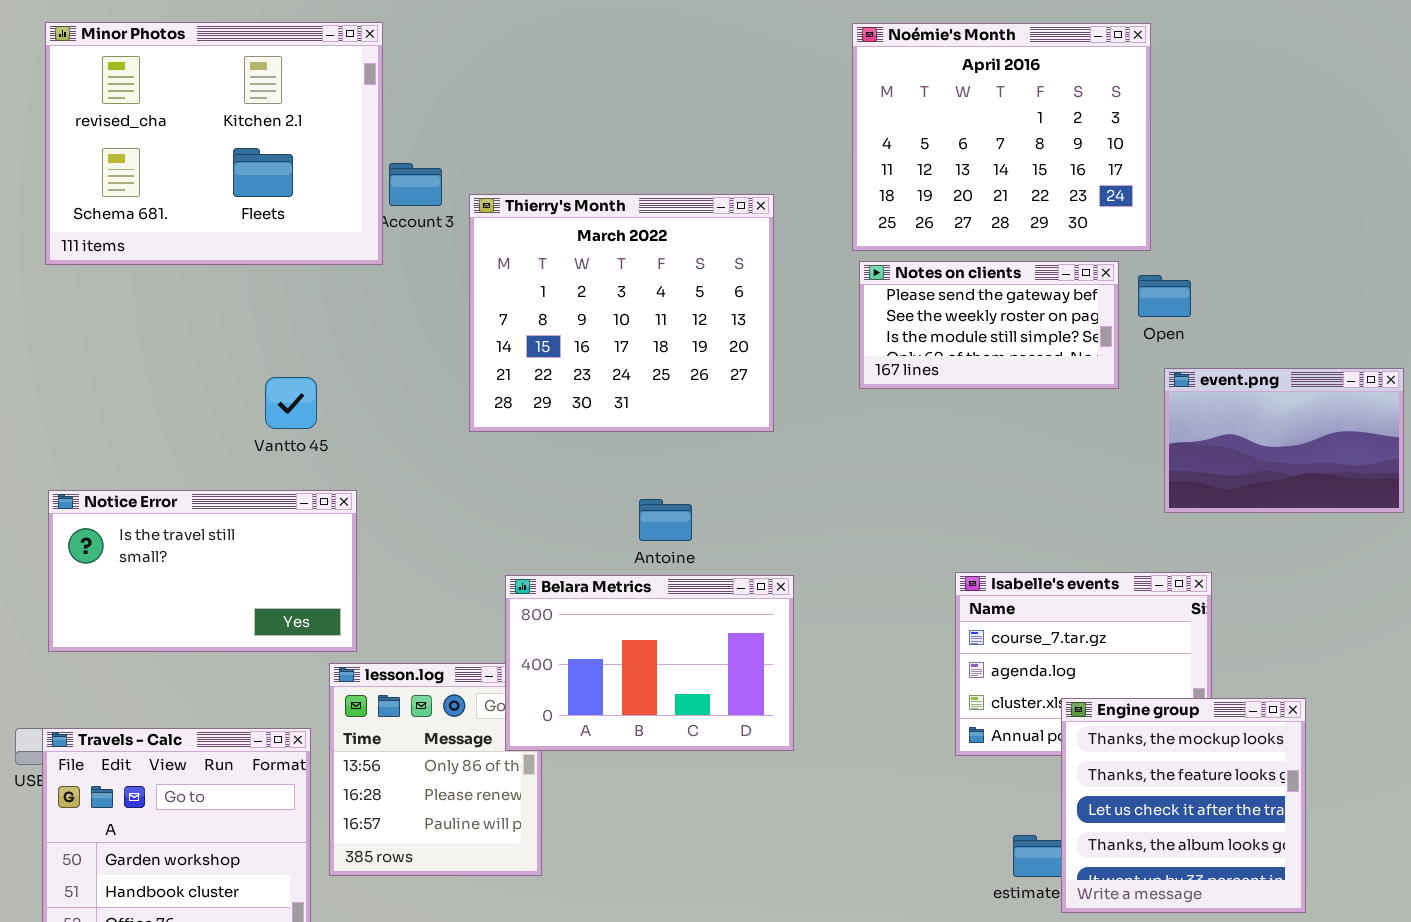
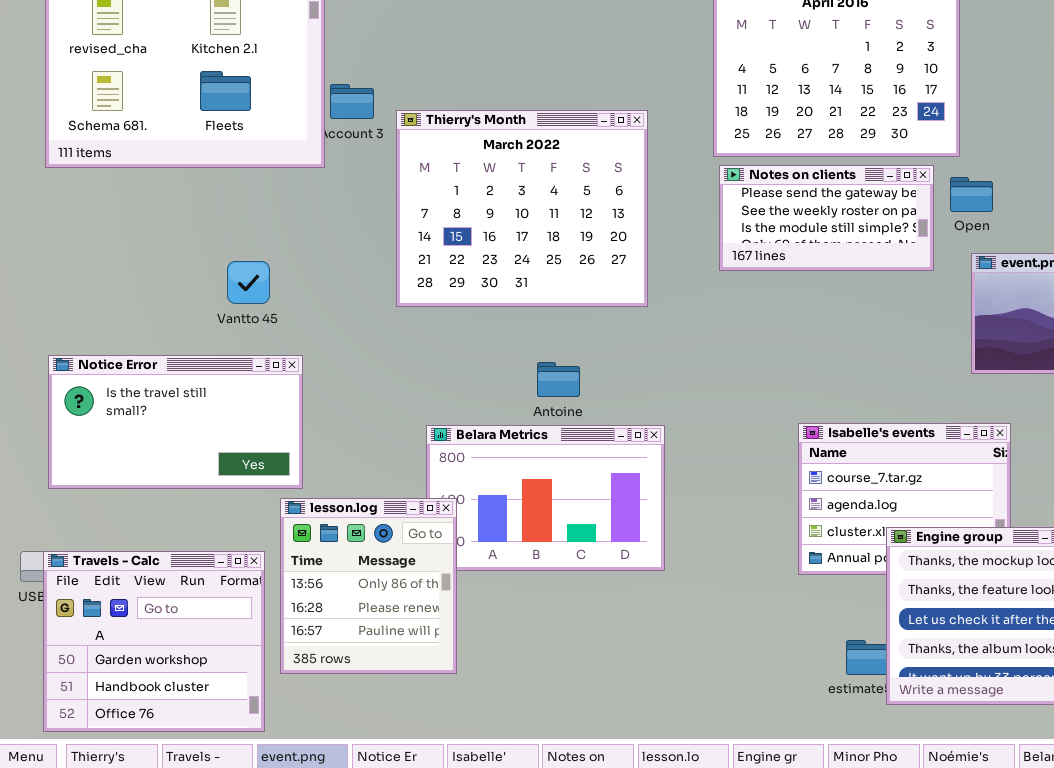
lesson.log: [329,663,542,876] -> [280,498,457,674], raised

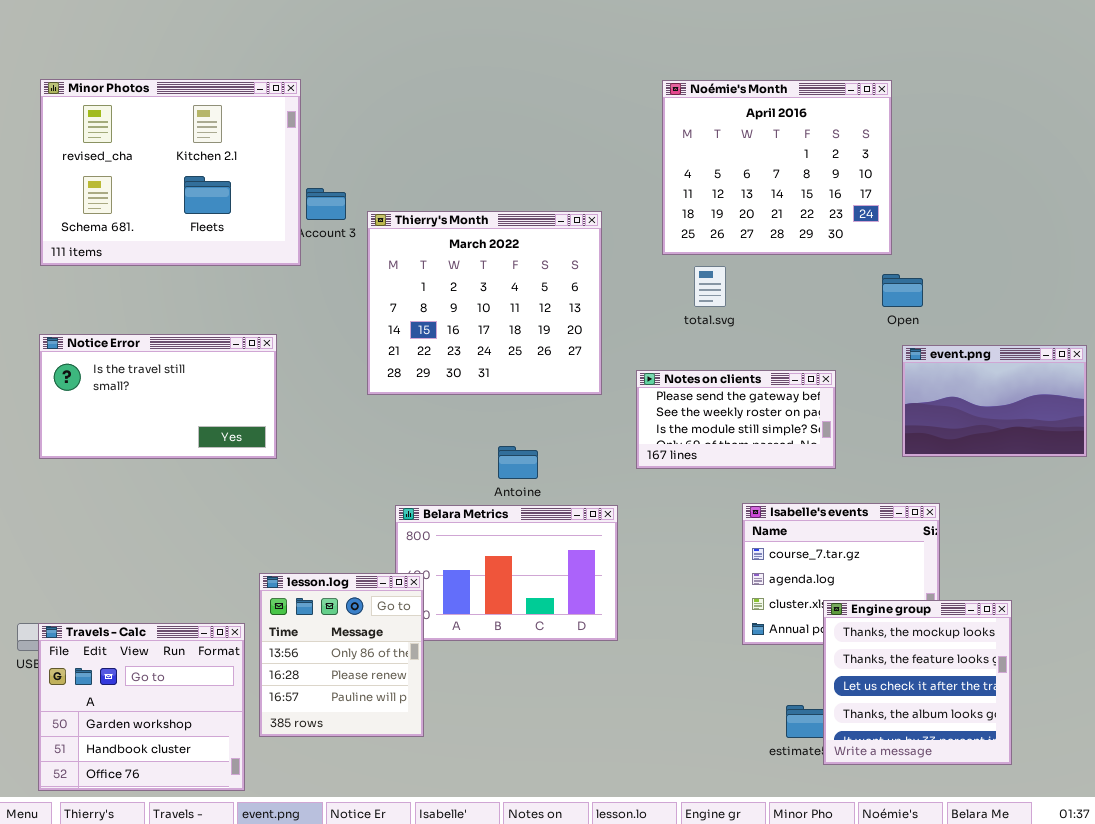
Notes on clients: [719,165,934,271] -> [636,370,836,469], moved
Notice Error: [48,355,303,489] -> [39,334,277,459], moved

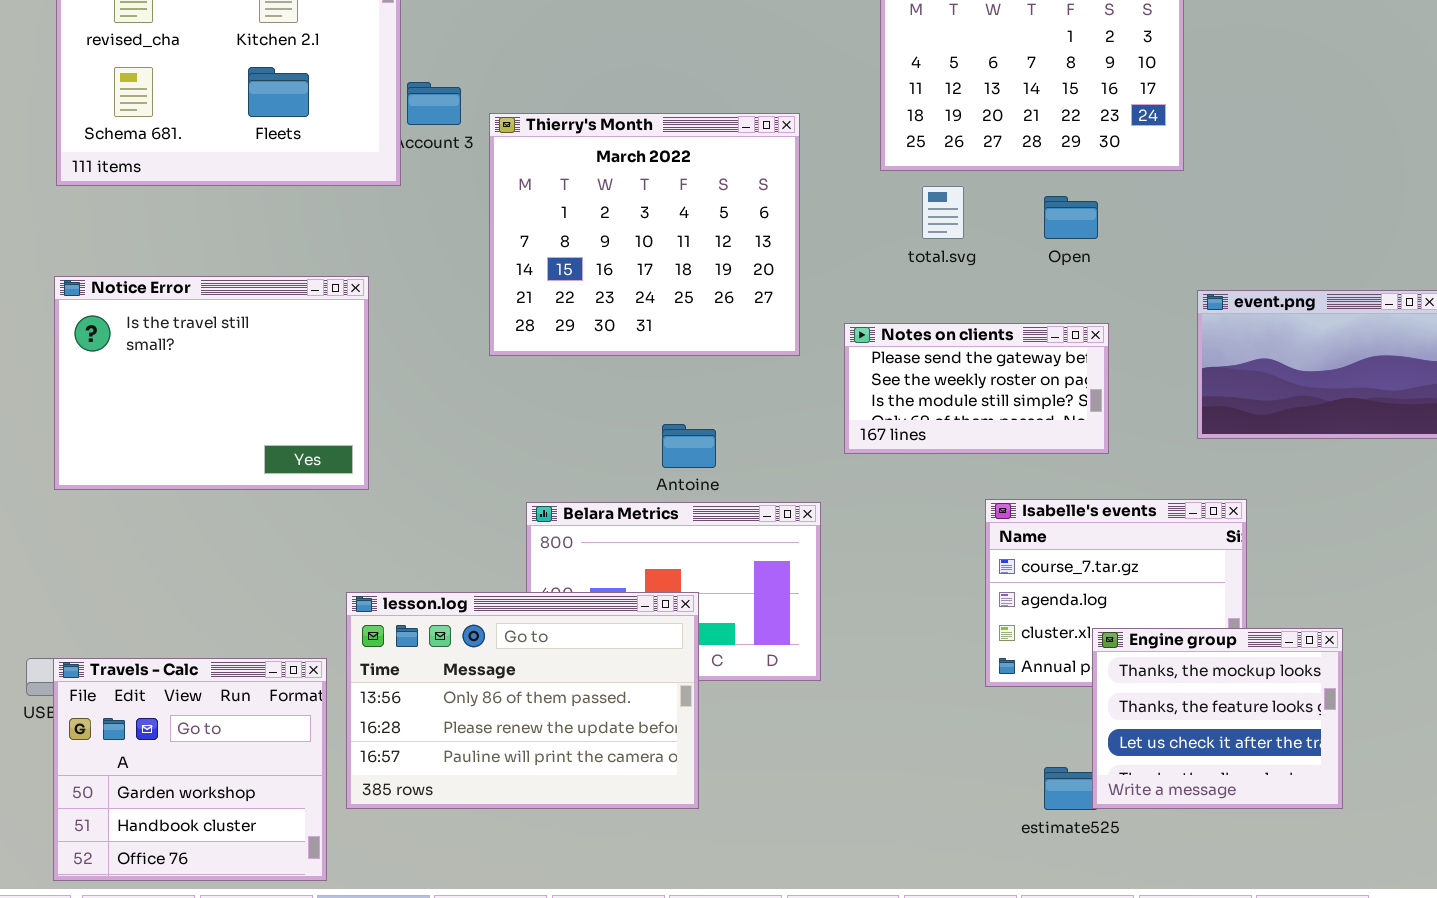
Open: [882,274,923,307] -> [1044,196,1098,239], moved
Notice Error: [39,334,277,459] -> [54,276,369,490], resized
lesson.log: [259,573,424,737] -> [346,592,699,809], resized
Engine group: [823,600,1012,765] -> [1092,628,1343,809], resized

